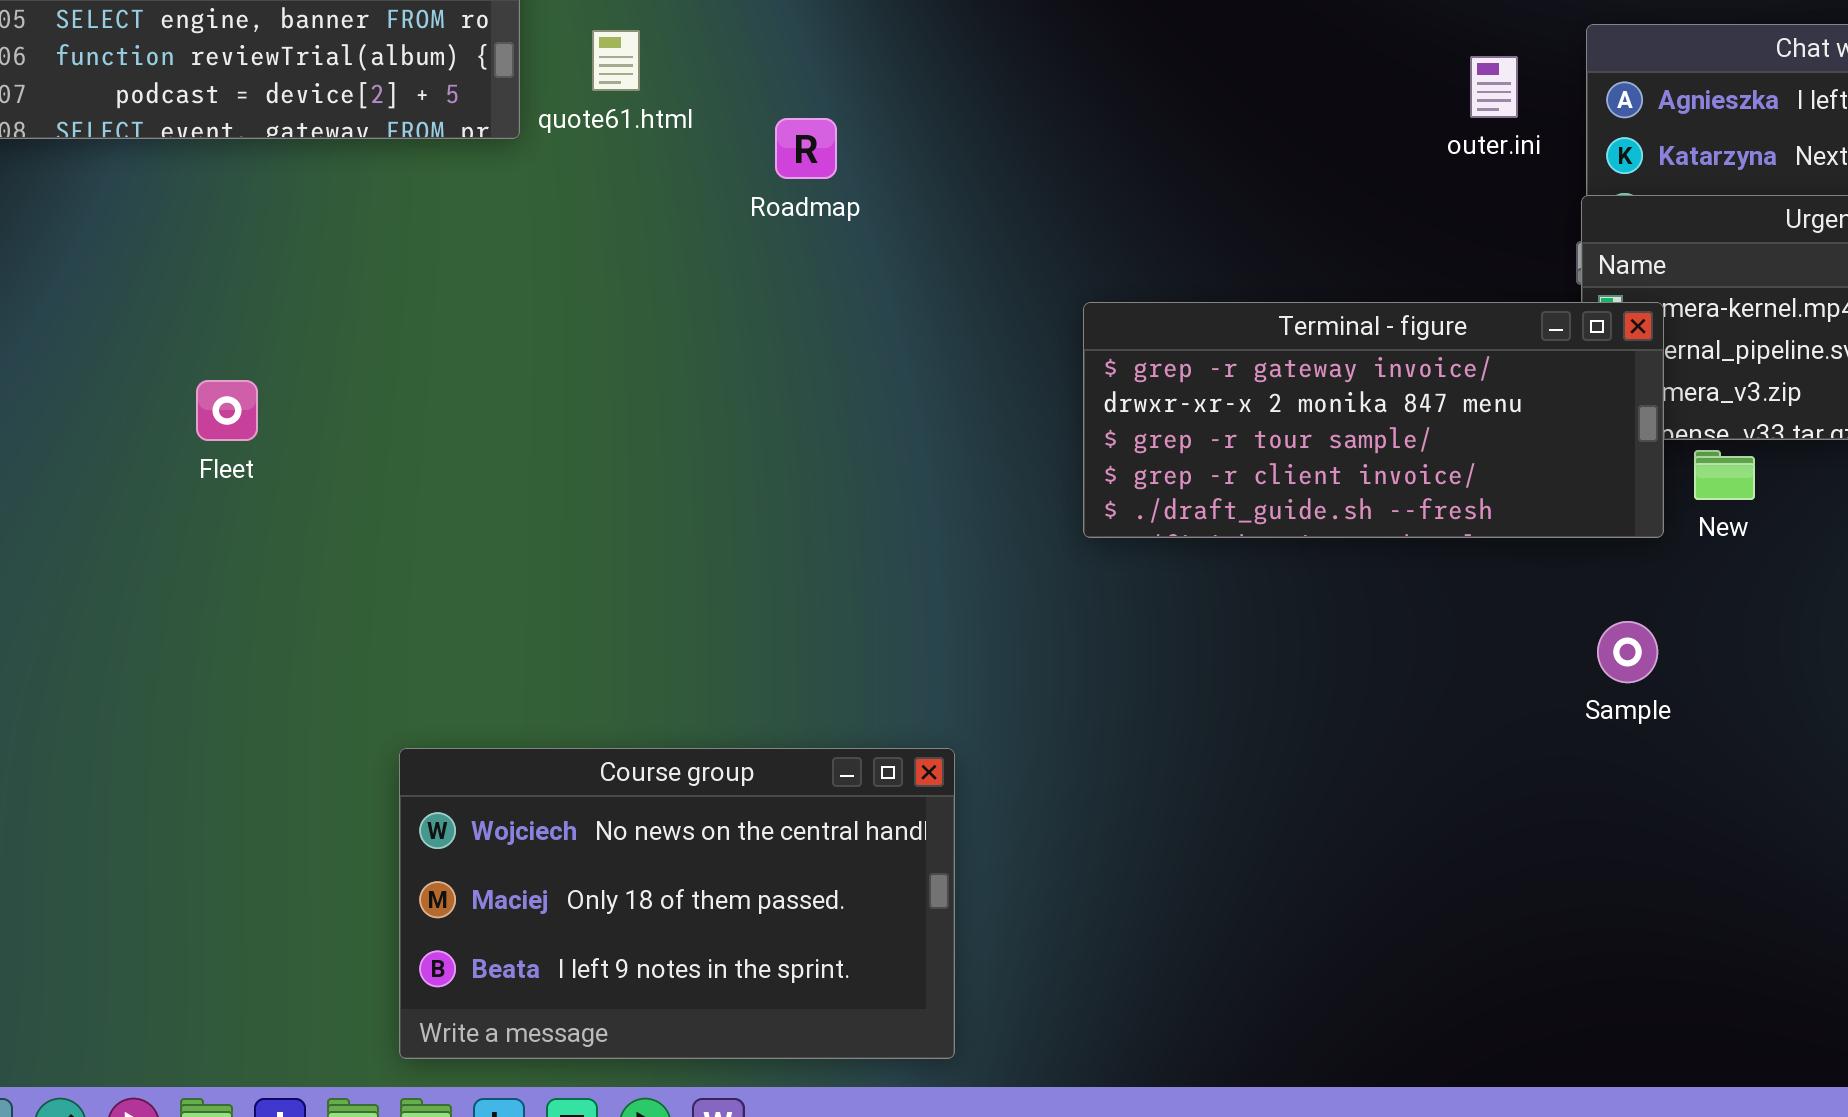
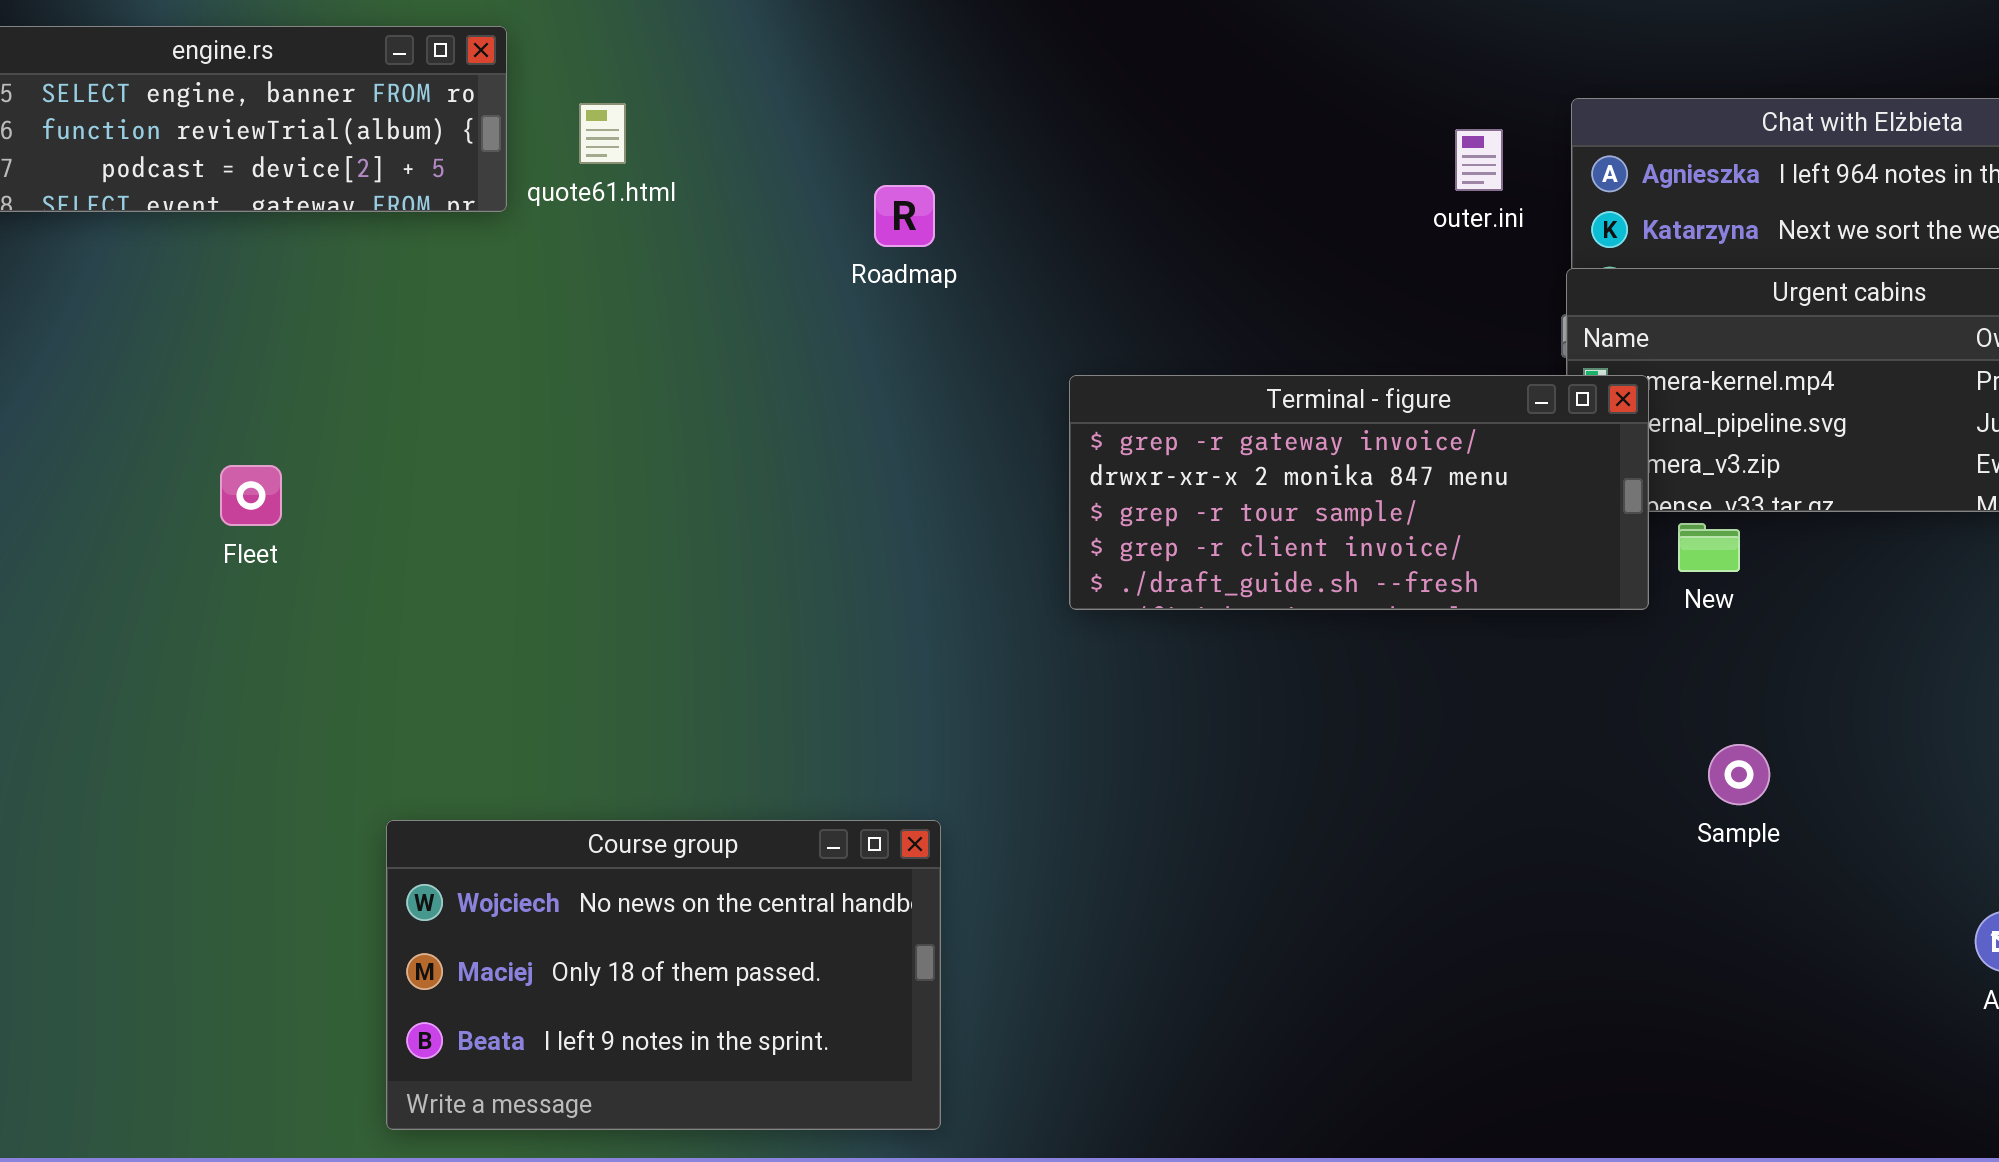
Roadmap: [775,118,837,179] -> [874,185,935,247], moved
Fleet: [196,380,258,441] -> [220,465,282,526], moved
Sample: [1597,621,1658,683] -> [1708,744,1770,805], moved

